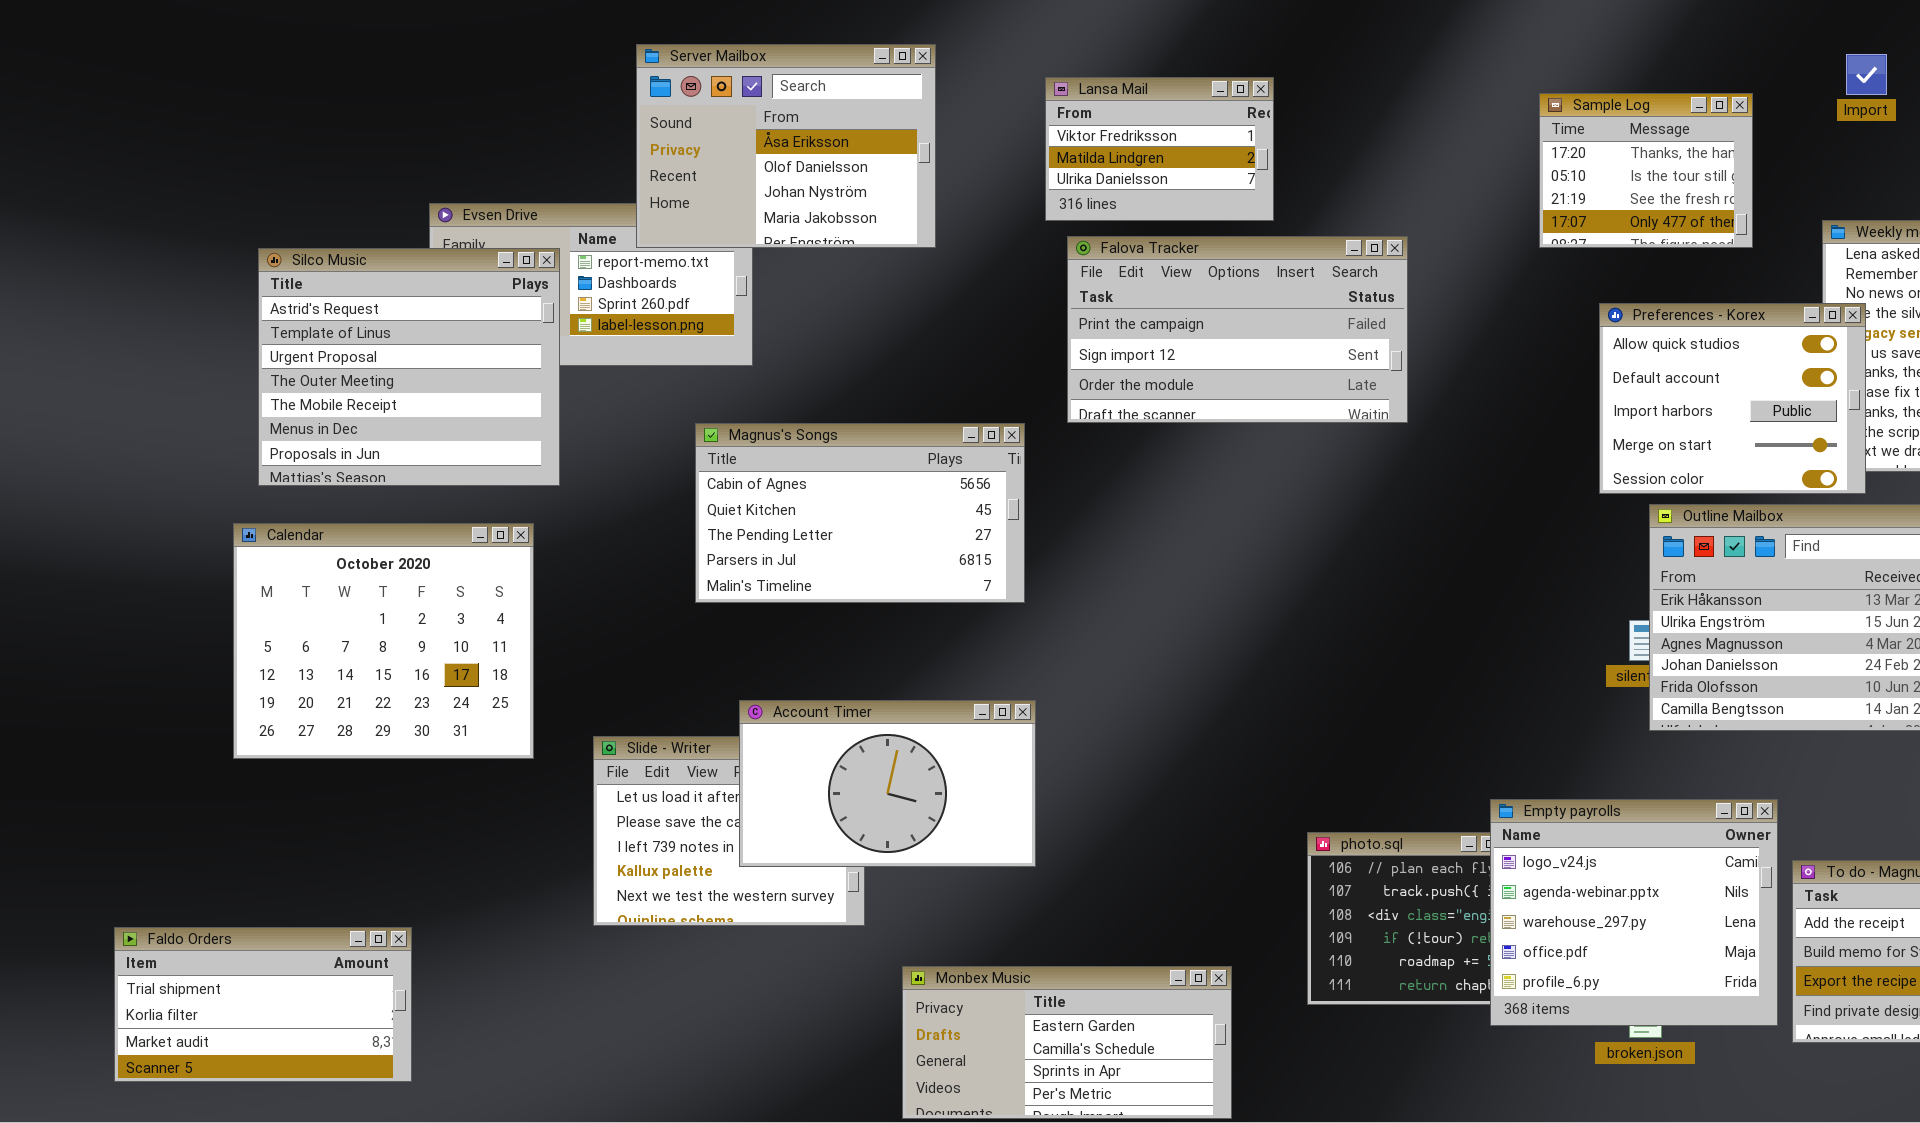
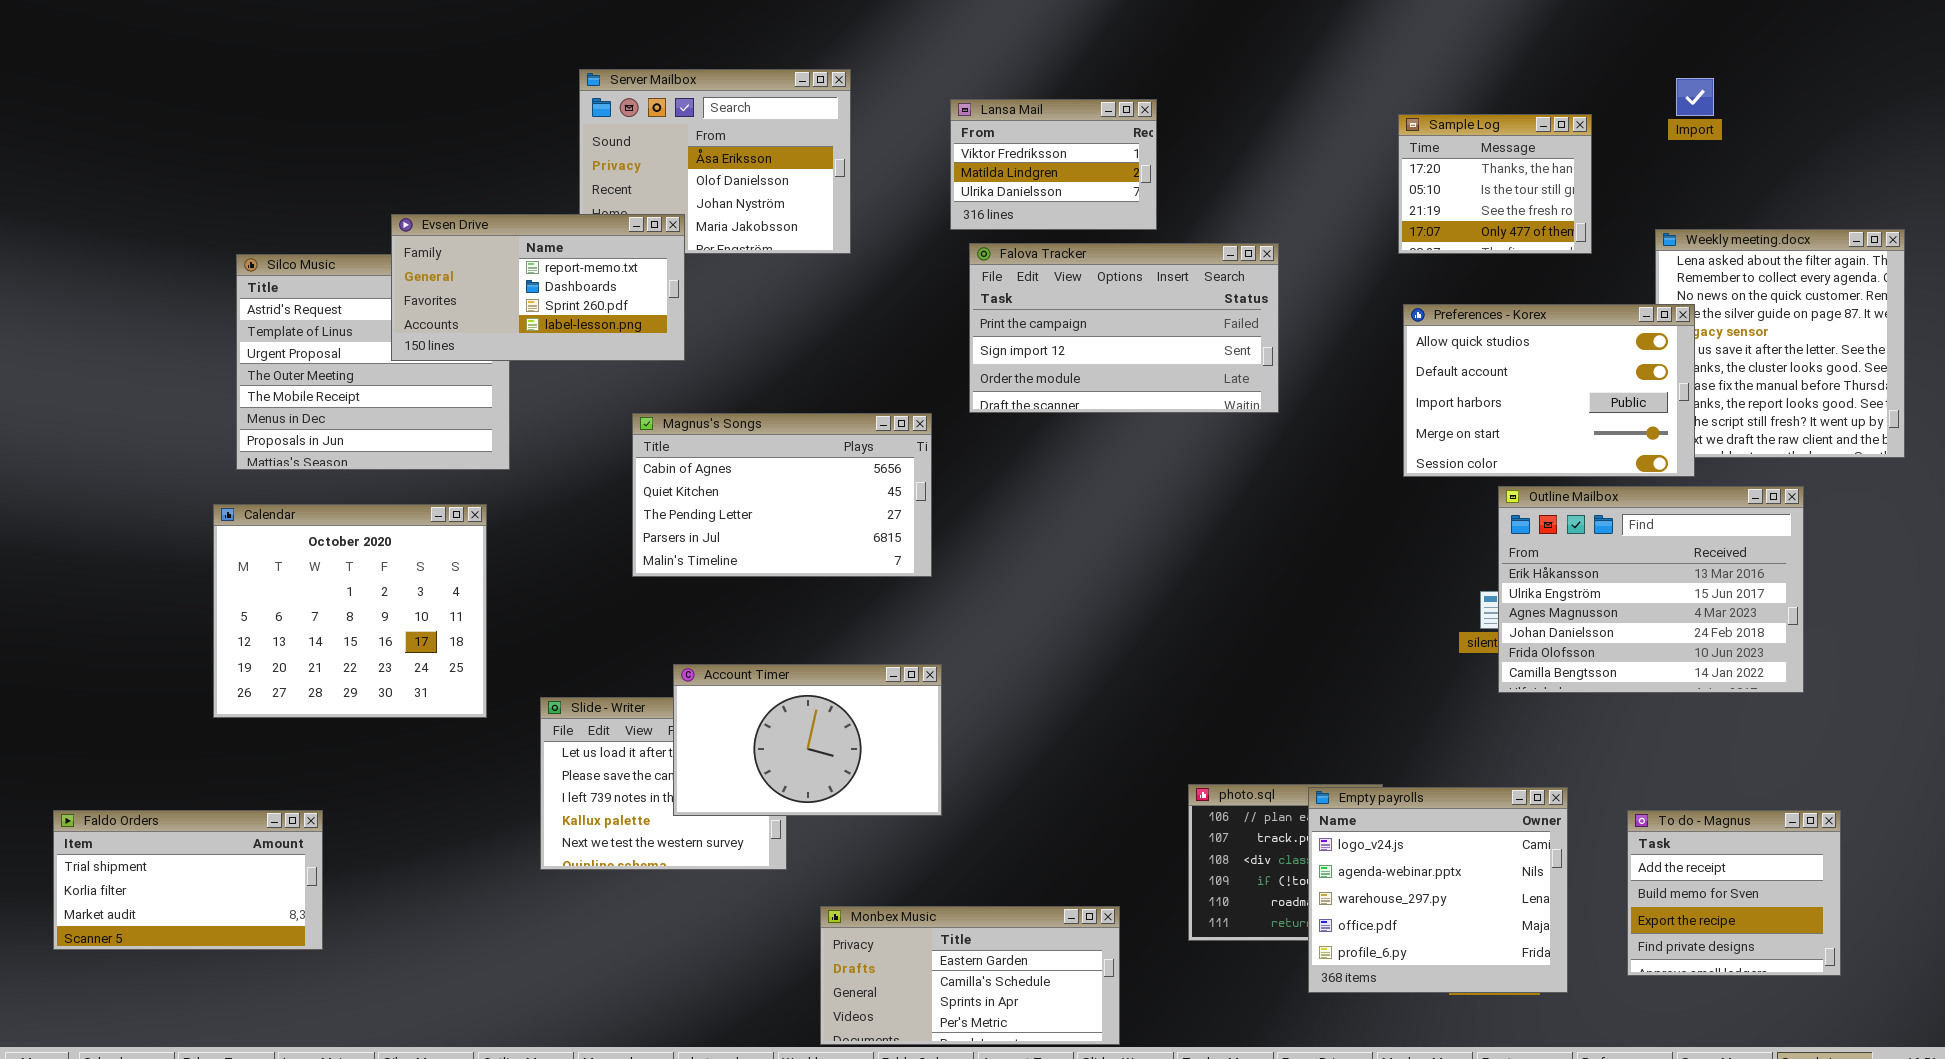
Evsen Drive: [429,203,753,366] -> [391,214,685,361], raised
Preferences - Korex: [1599,303,1866,494] -> [1403,304,1695,477], resized
Empty payrolls: [1490,799,1778,1026] -> [1308,787,1568,993], moved
Faldo Orders: [114,927,412,1082] -> [53,810,323,950], moved

